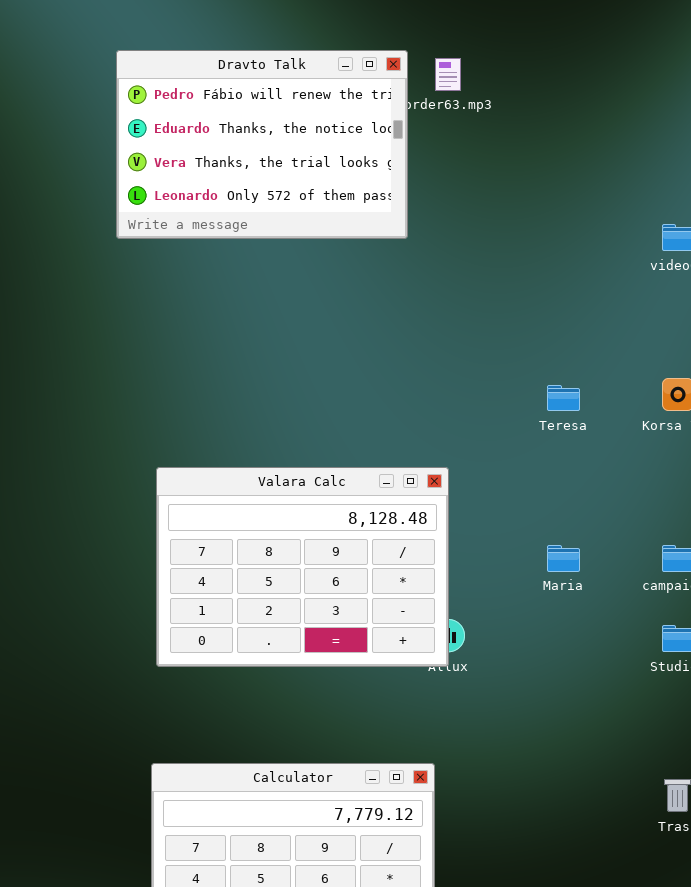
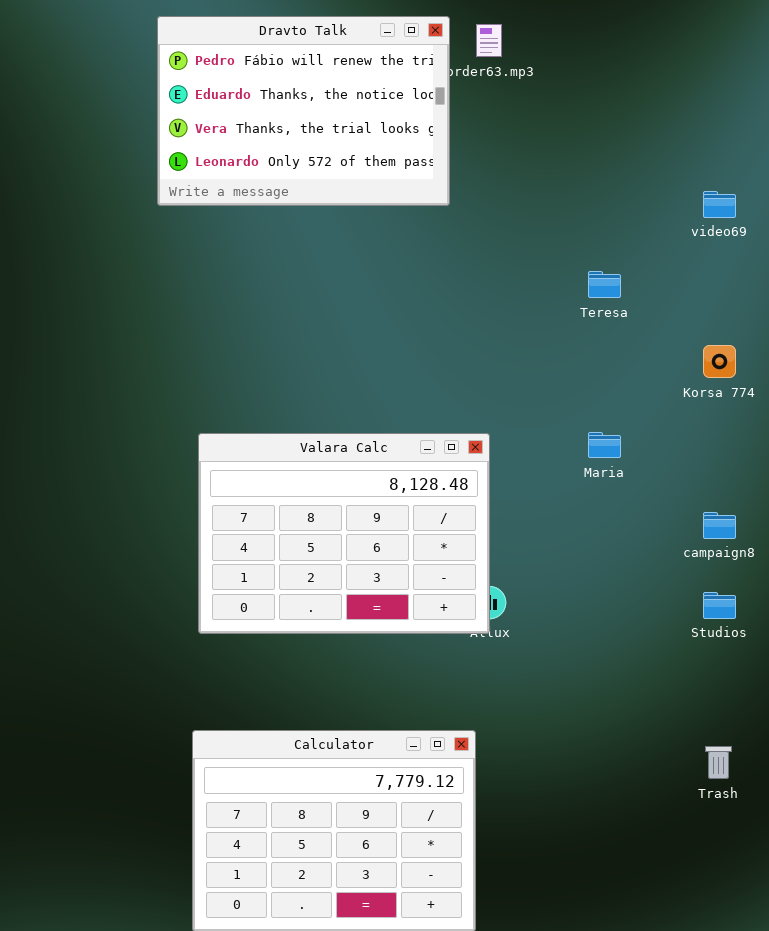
Teresa: [547,385,580,411] -> [588,271,621,298], moved
Maria: [547,545,580,572] -> [588,432,621,458], moved

